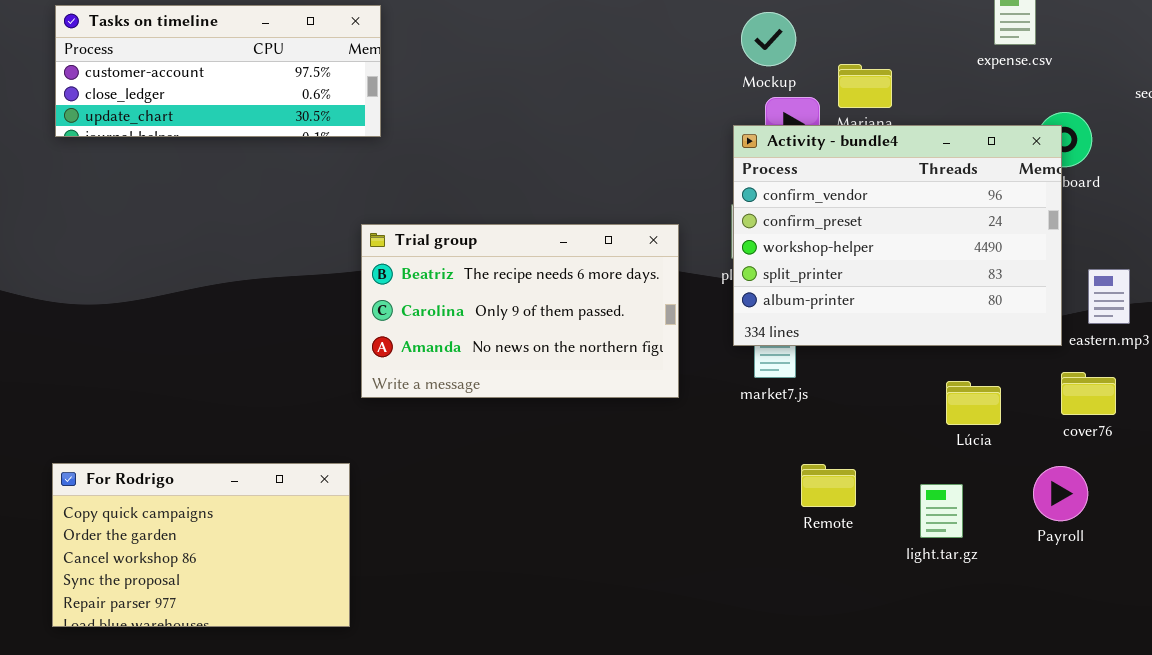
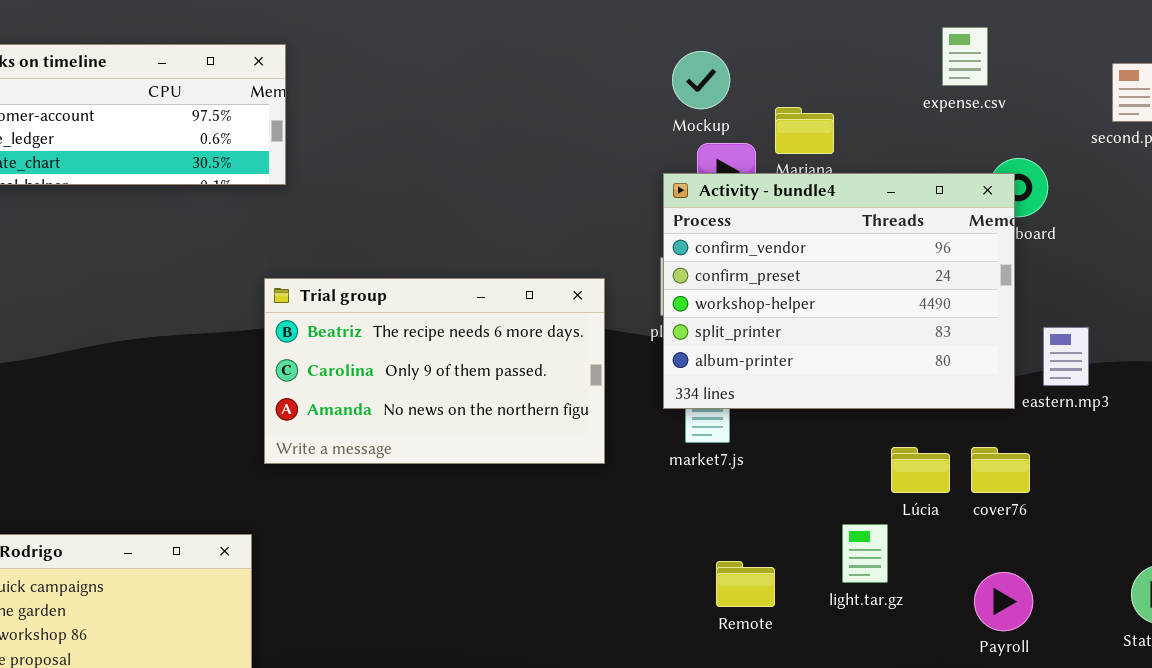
cover76: [1061,372,1116,415] -> [971,447,1030,493], moved
Remote: [801,464,856,507] -> [716,561,775,607], moved
Payroll: [1033,466,1088,521] -> [974,572,1033,631], moved
light.tar.gz: [920,484,963,538] -> [842,524,888,583], moved

